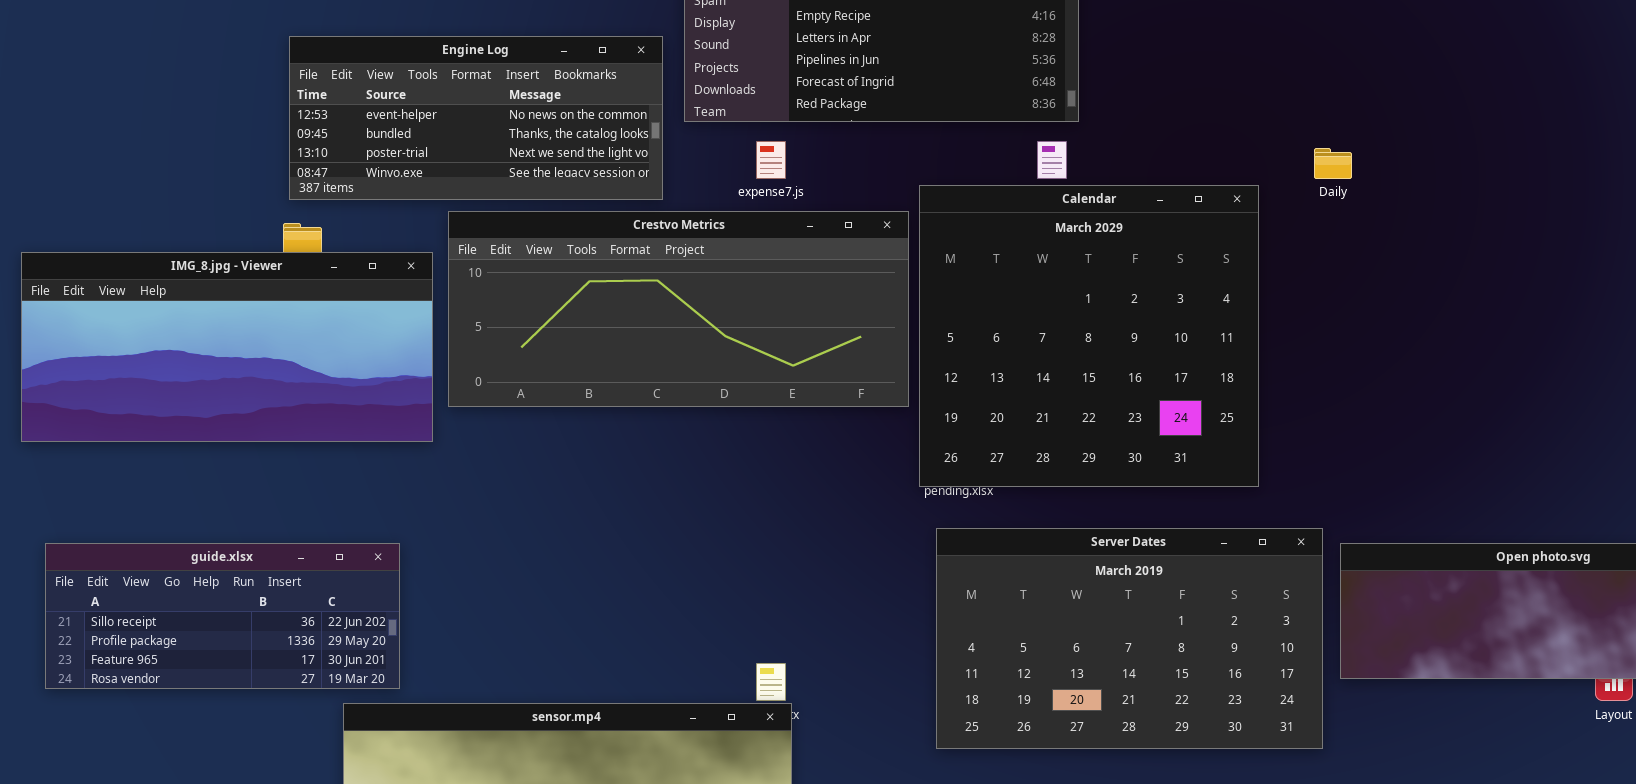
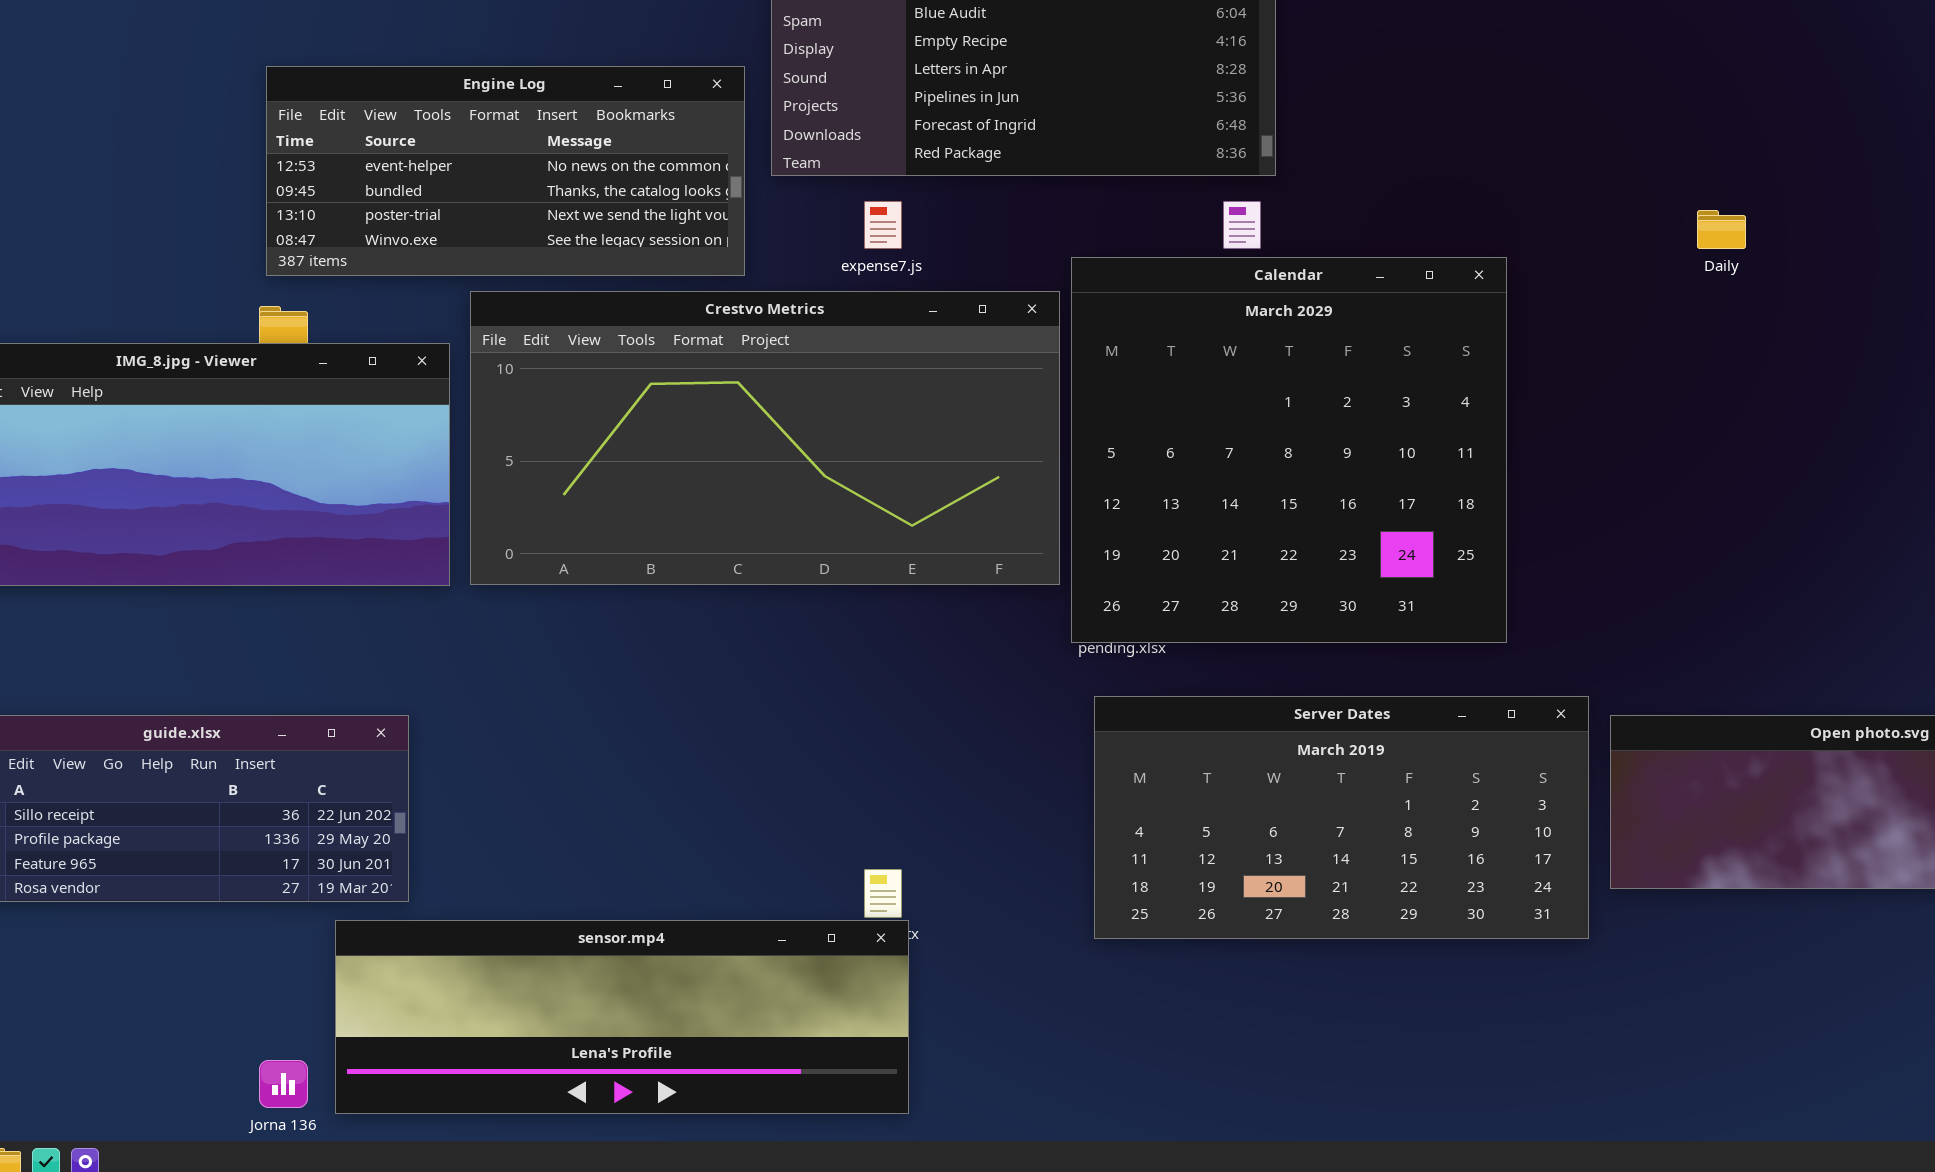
Daily: [1314,148,1352,179] -> [1697,210,1746,249], moved
Crestvo Metrics: [448,211,909,407] -> [470,291,1060,585], resized
Server Dates: [936,528,1323,749] -> [1094,696,1589,939], resized

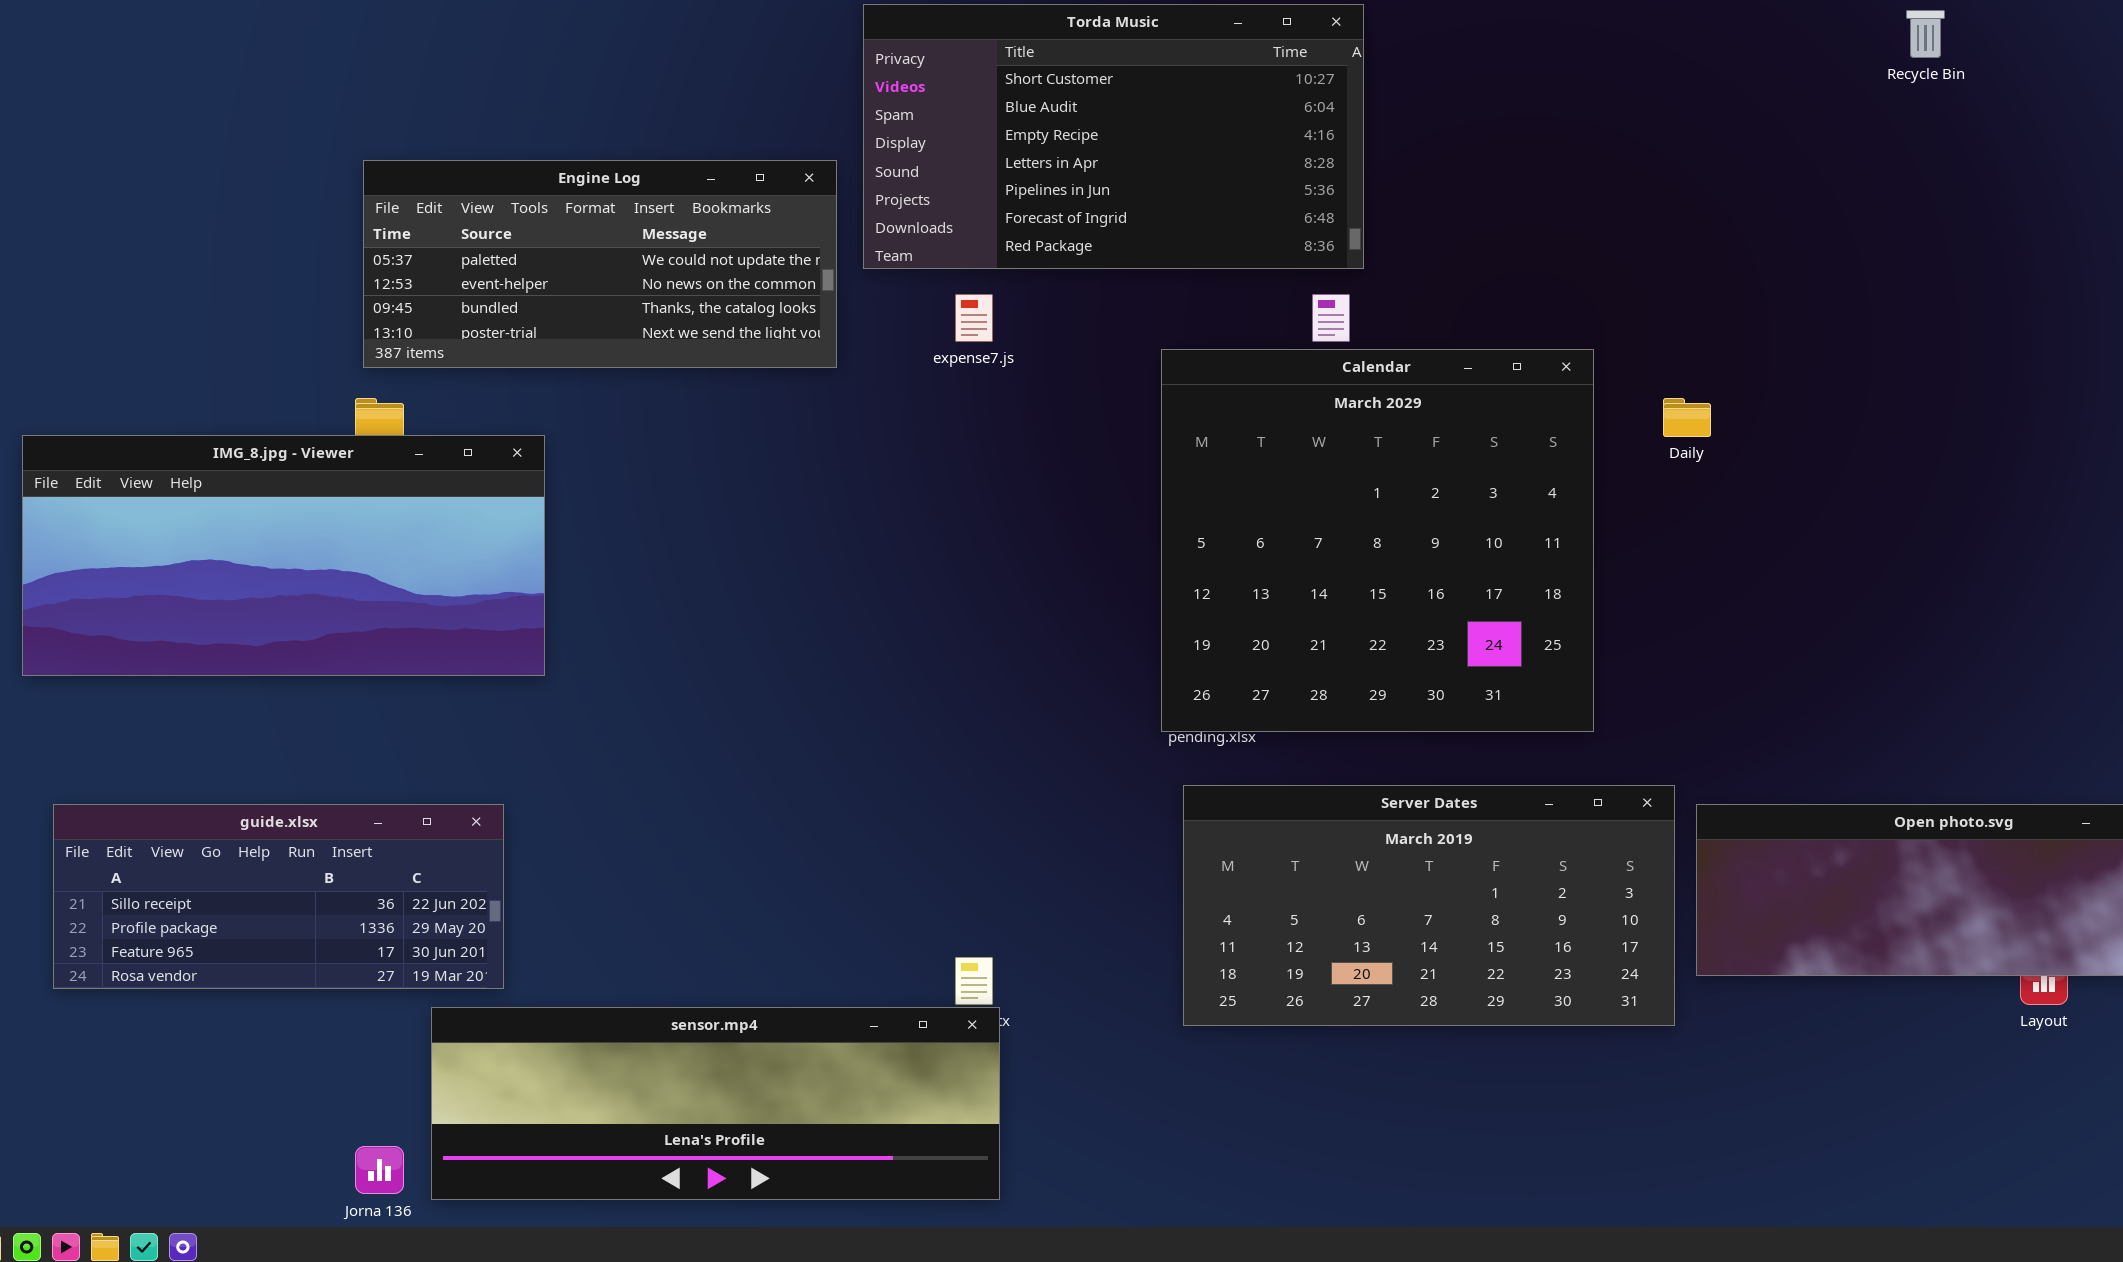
Engine Log: [266,66,745,276] -> [363,160,837,368], scrolled up 1 row
Daily: [1697,210,1746,249] -> [1663,398,1711,437], moved
Crestvo Metrics: [470,291,1060,585] -> none, closed

